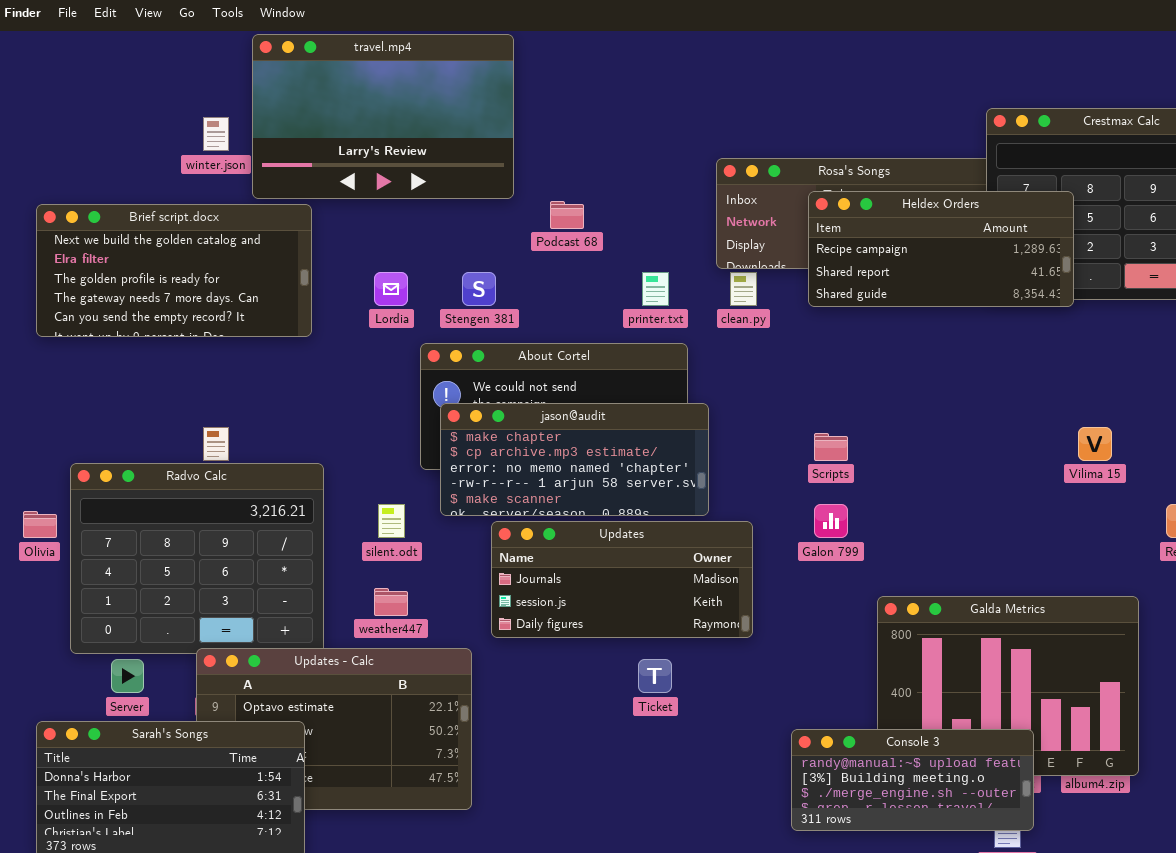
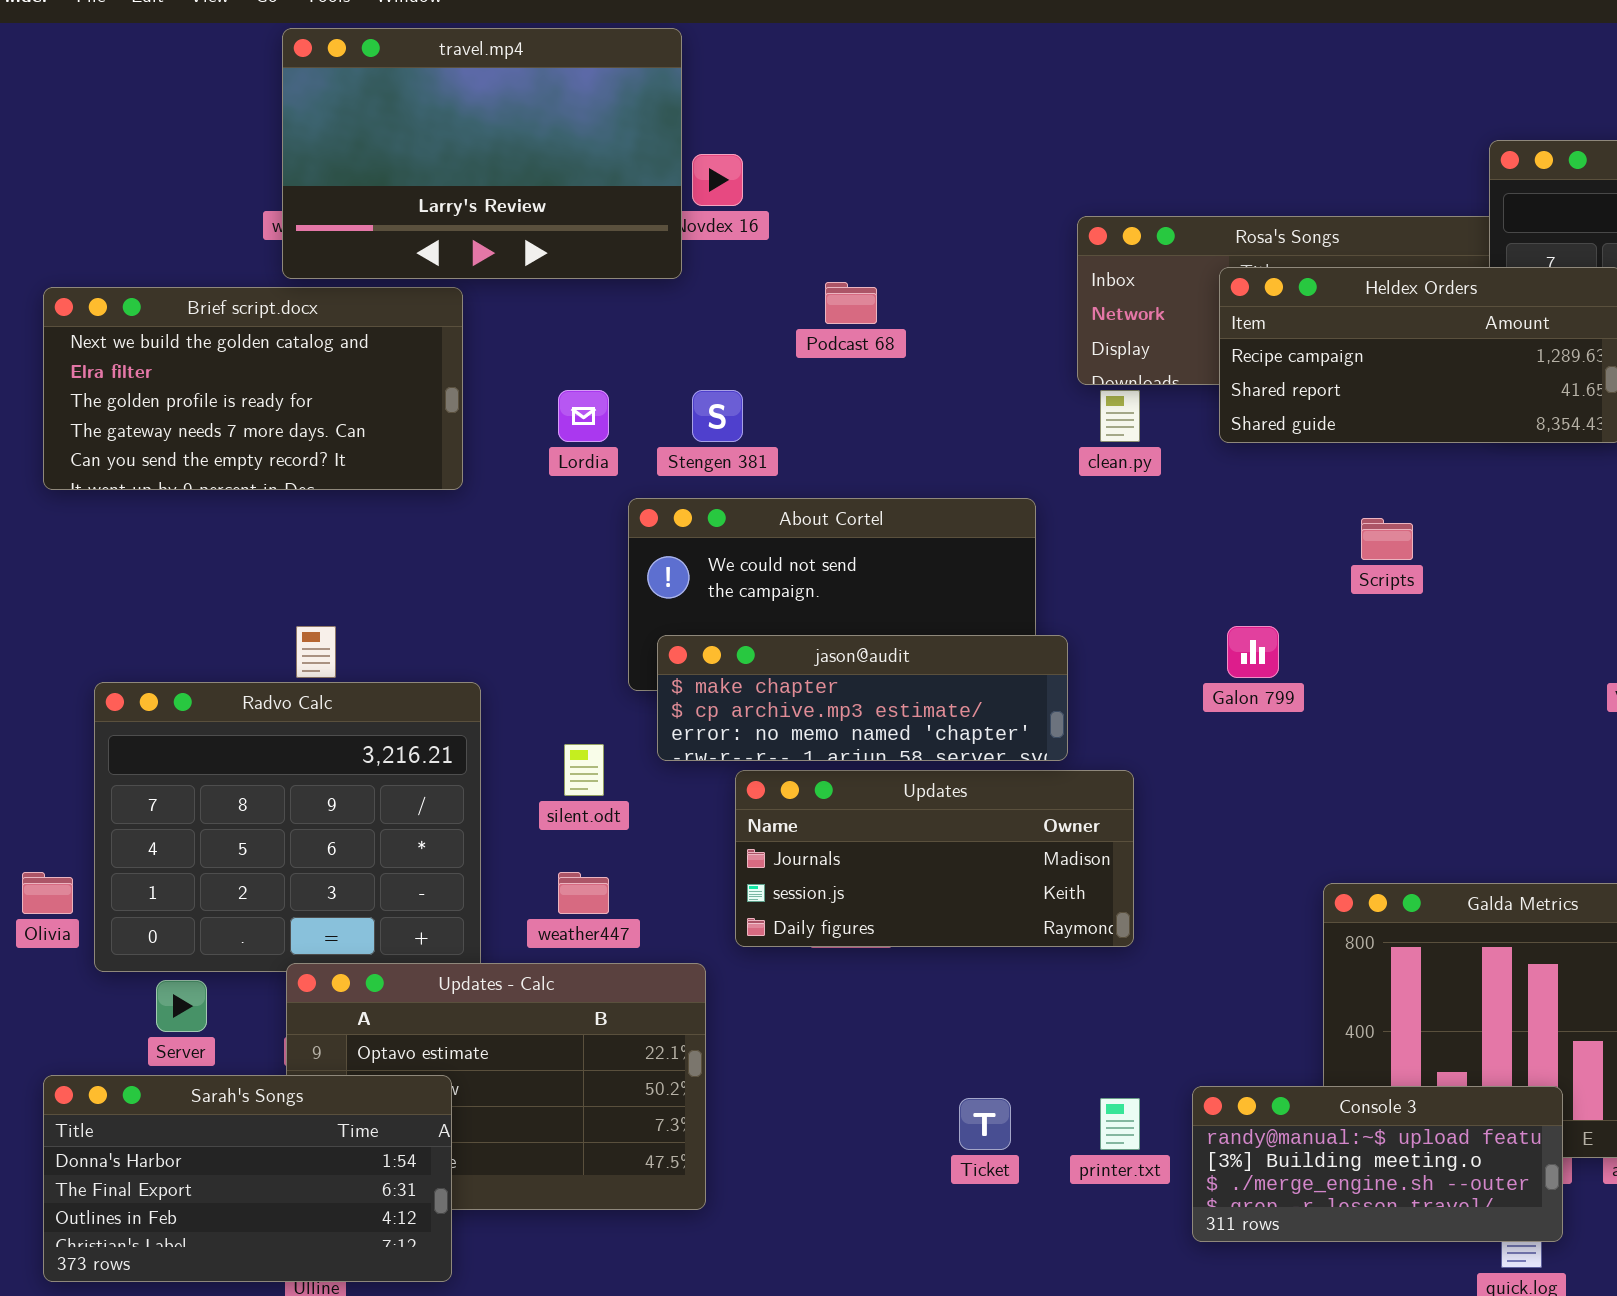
travel.mp4: [252,34,514,199] -> [282,28,682,279], moved
printer.txt: [642,272,669,306] -> [1100,1098,1140,1150], moved
jason@audit: [440,403,709,516] -> [657,635,1068,761], resized
Scripts: [814,433,848,461] -> [1361,518,1413,560], moved
Galon 799: [814,504,848,538] -> [1227,626,1279,678], moved
Olivia: [23,511,57,538] -> [22,872,73,914], moved
Ticket: [638,659,672,693] -> [959,1098,1011,1150], moved

